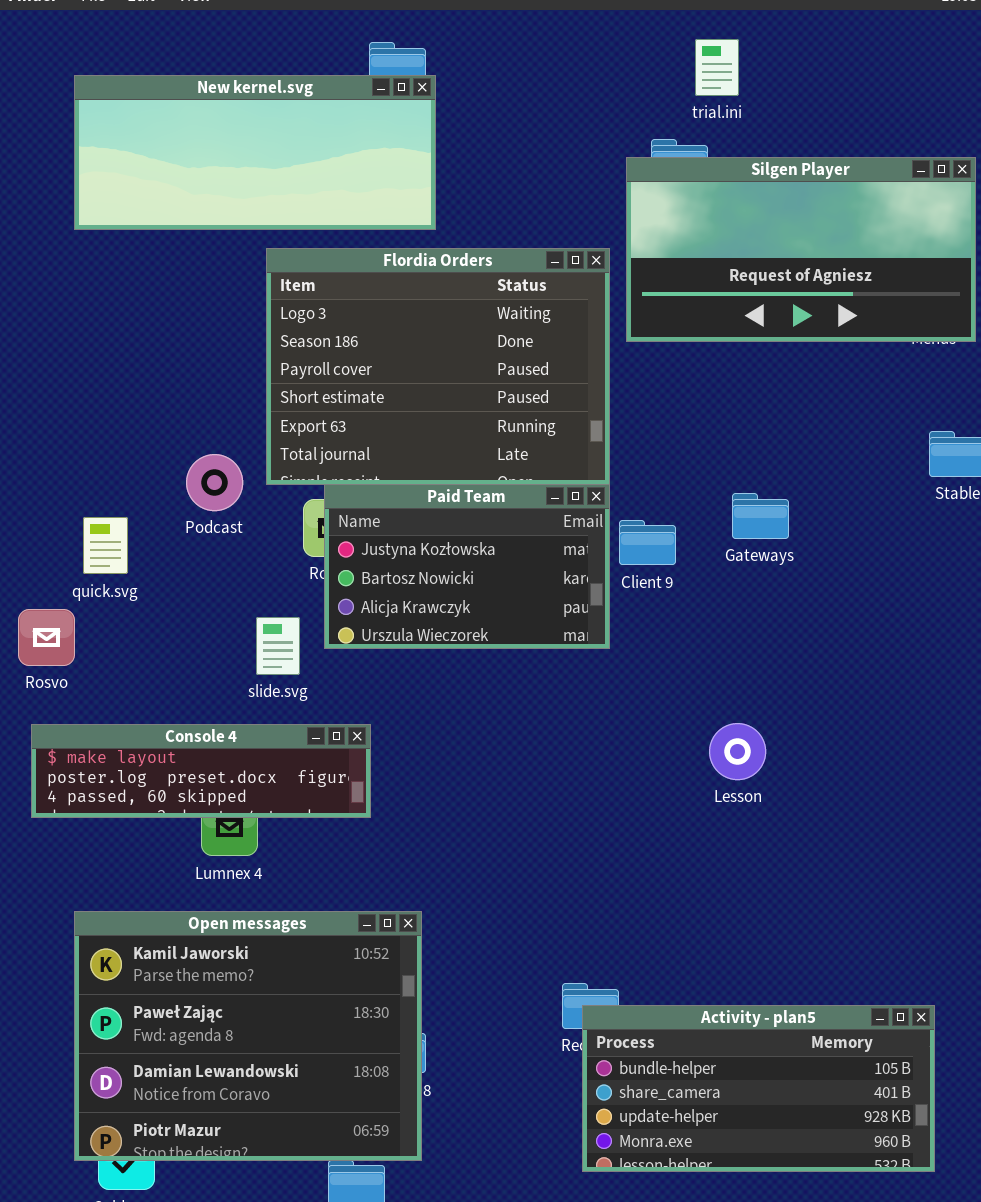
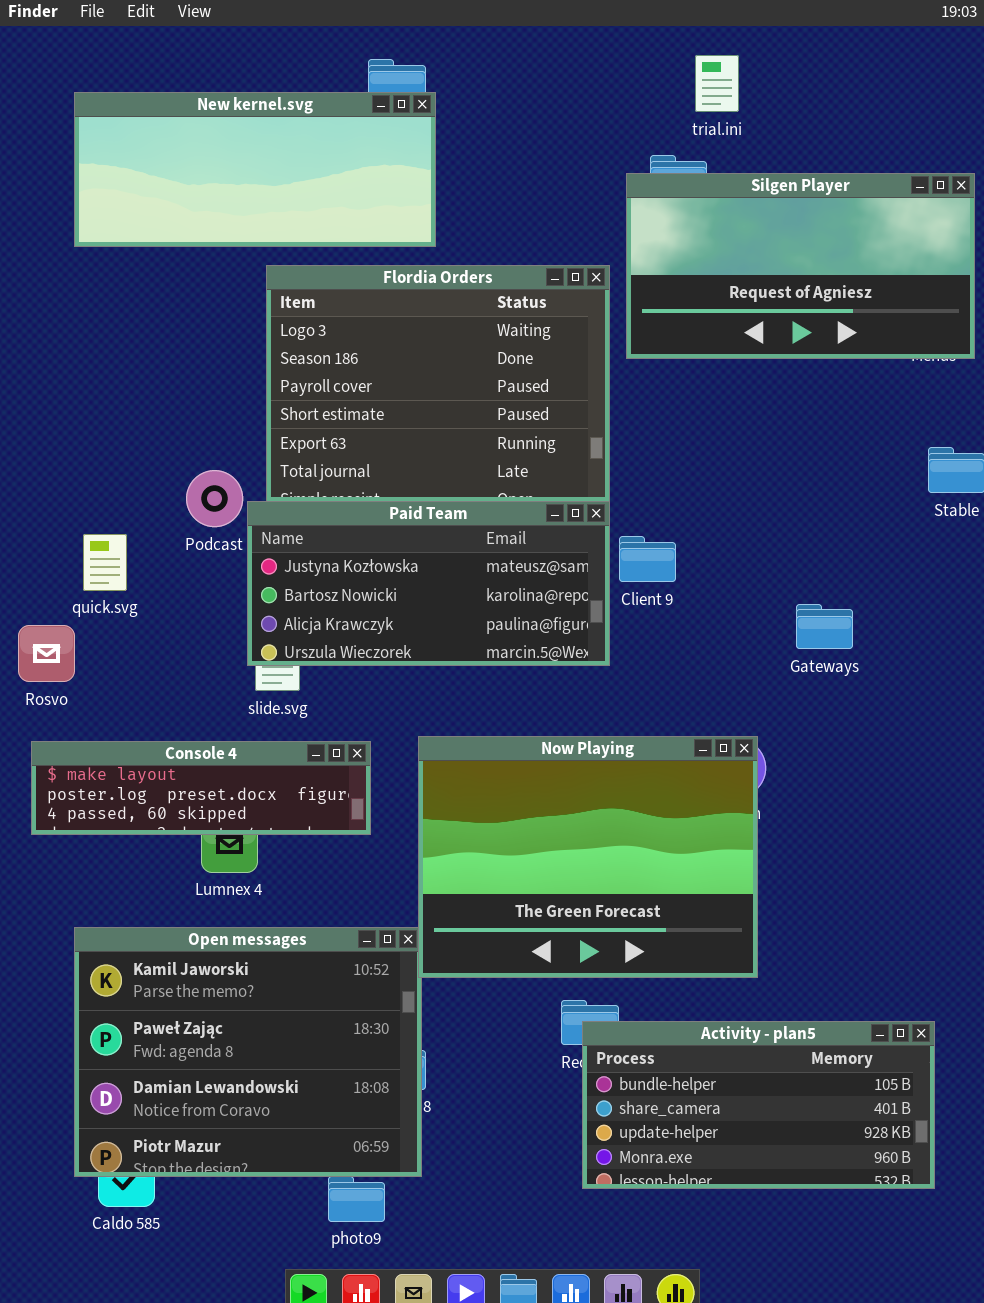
Paid Team: [324,484,610,649] -> [247,501,610,666], resized
Gateways: [732,493,789,539] -> [796,604,853,649], moved
Now Playing: none -> [418,736,758,978], opened

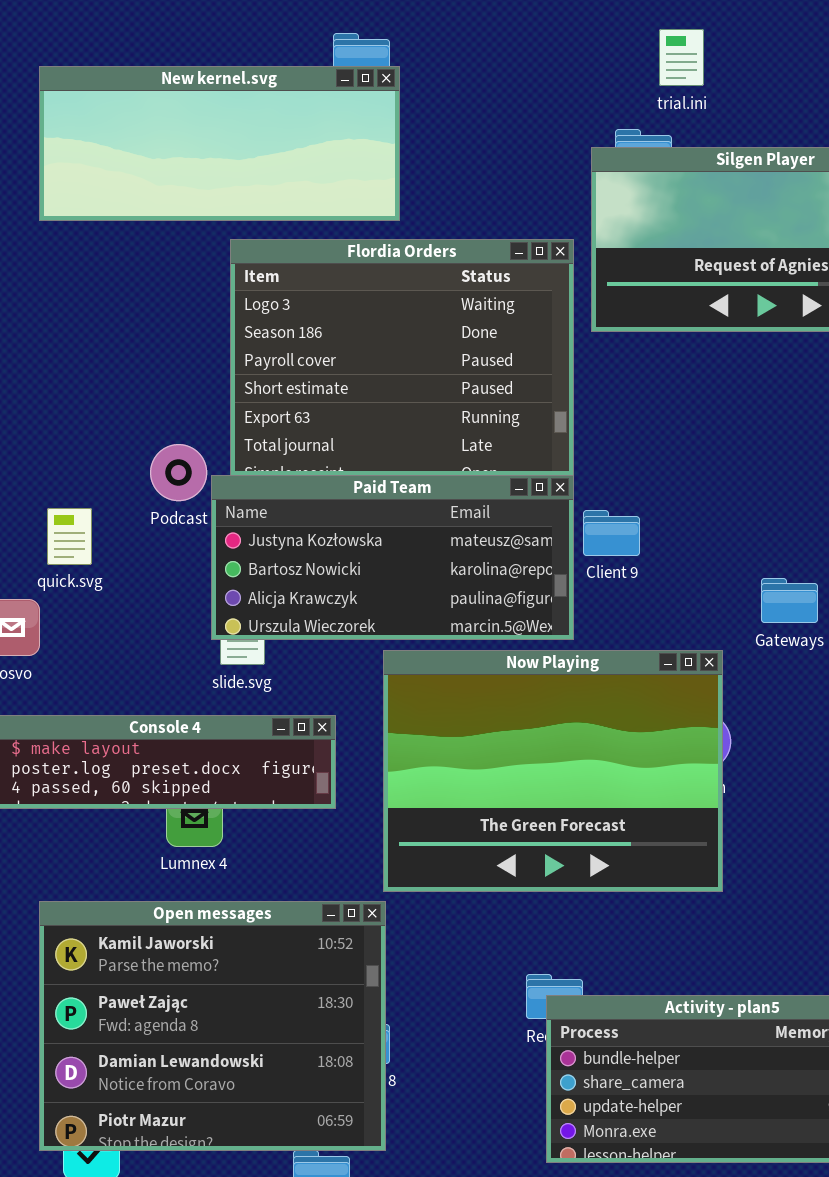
Now Playing: [418,736,758,978] -> [383,650,723,892], moved

